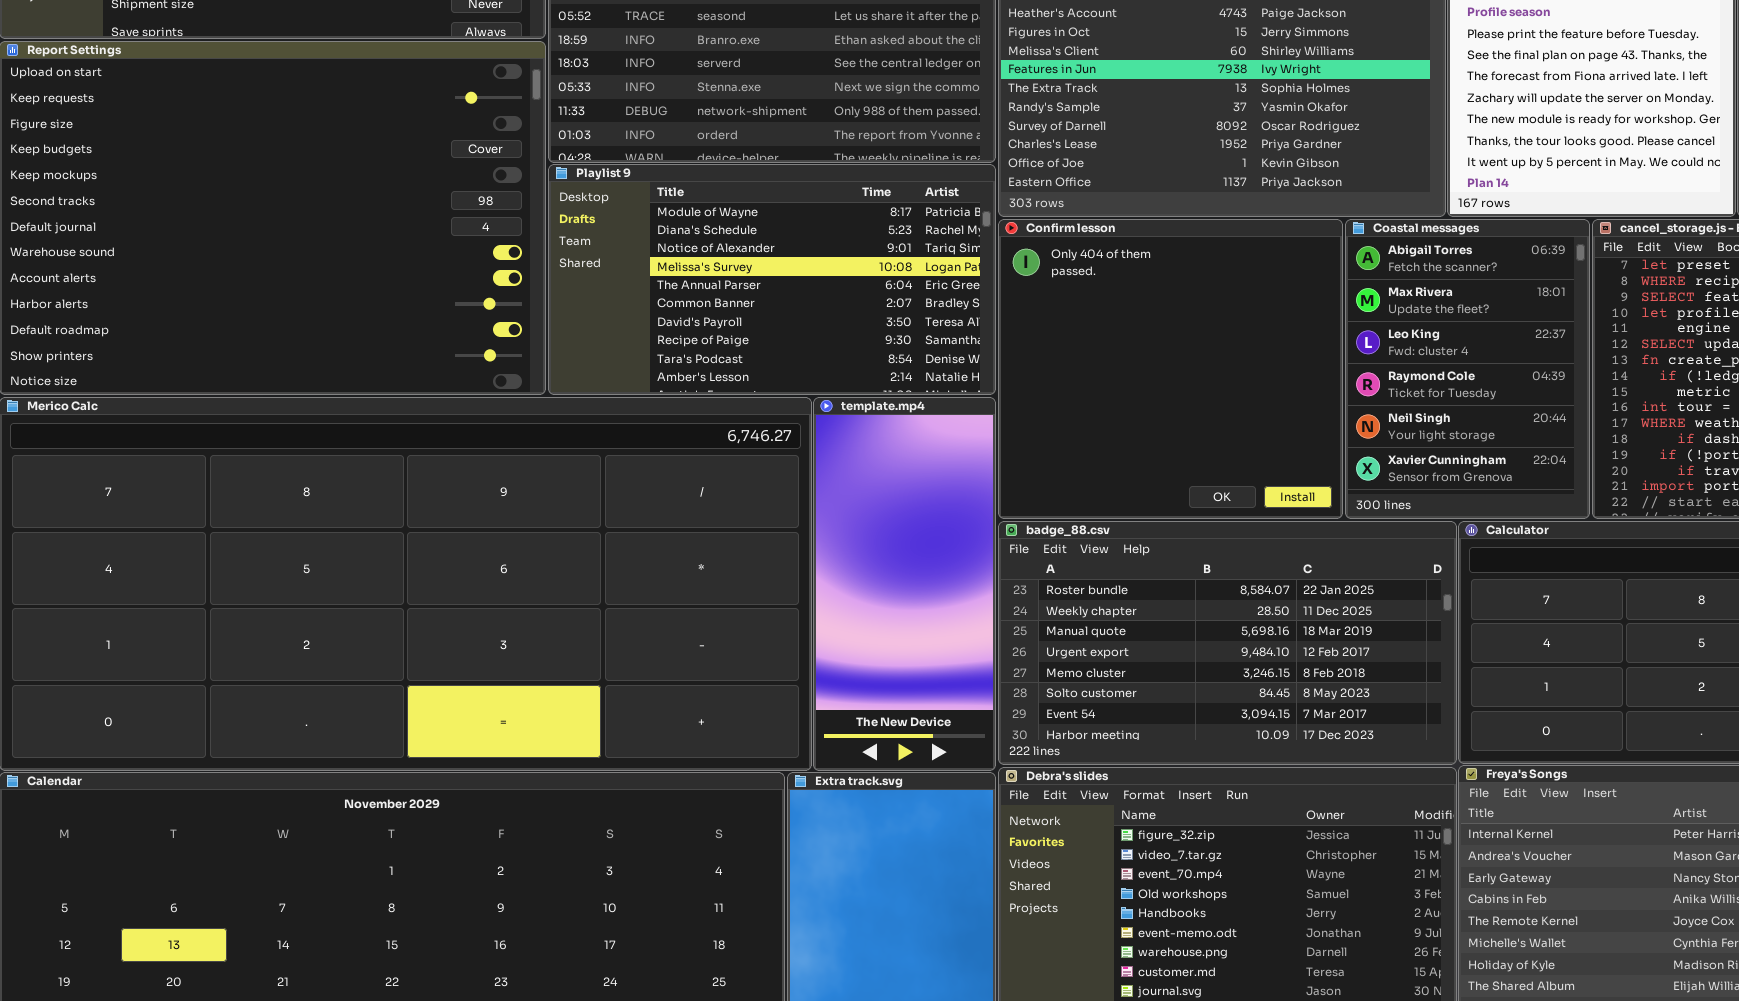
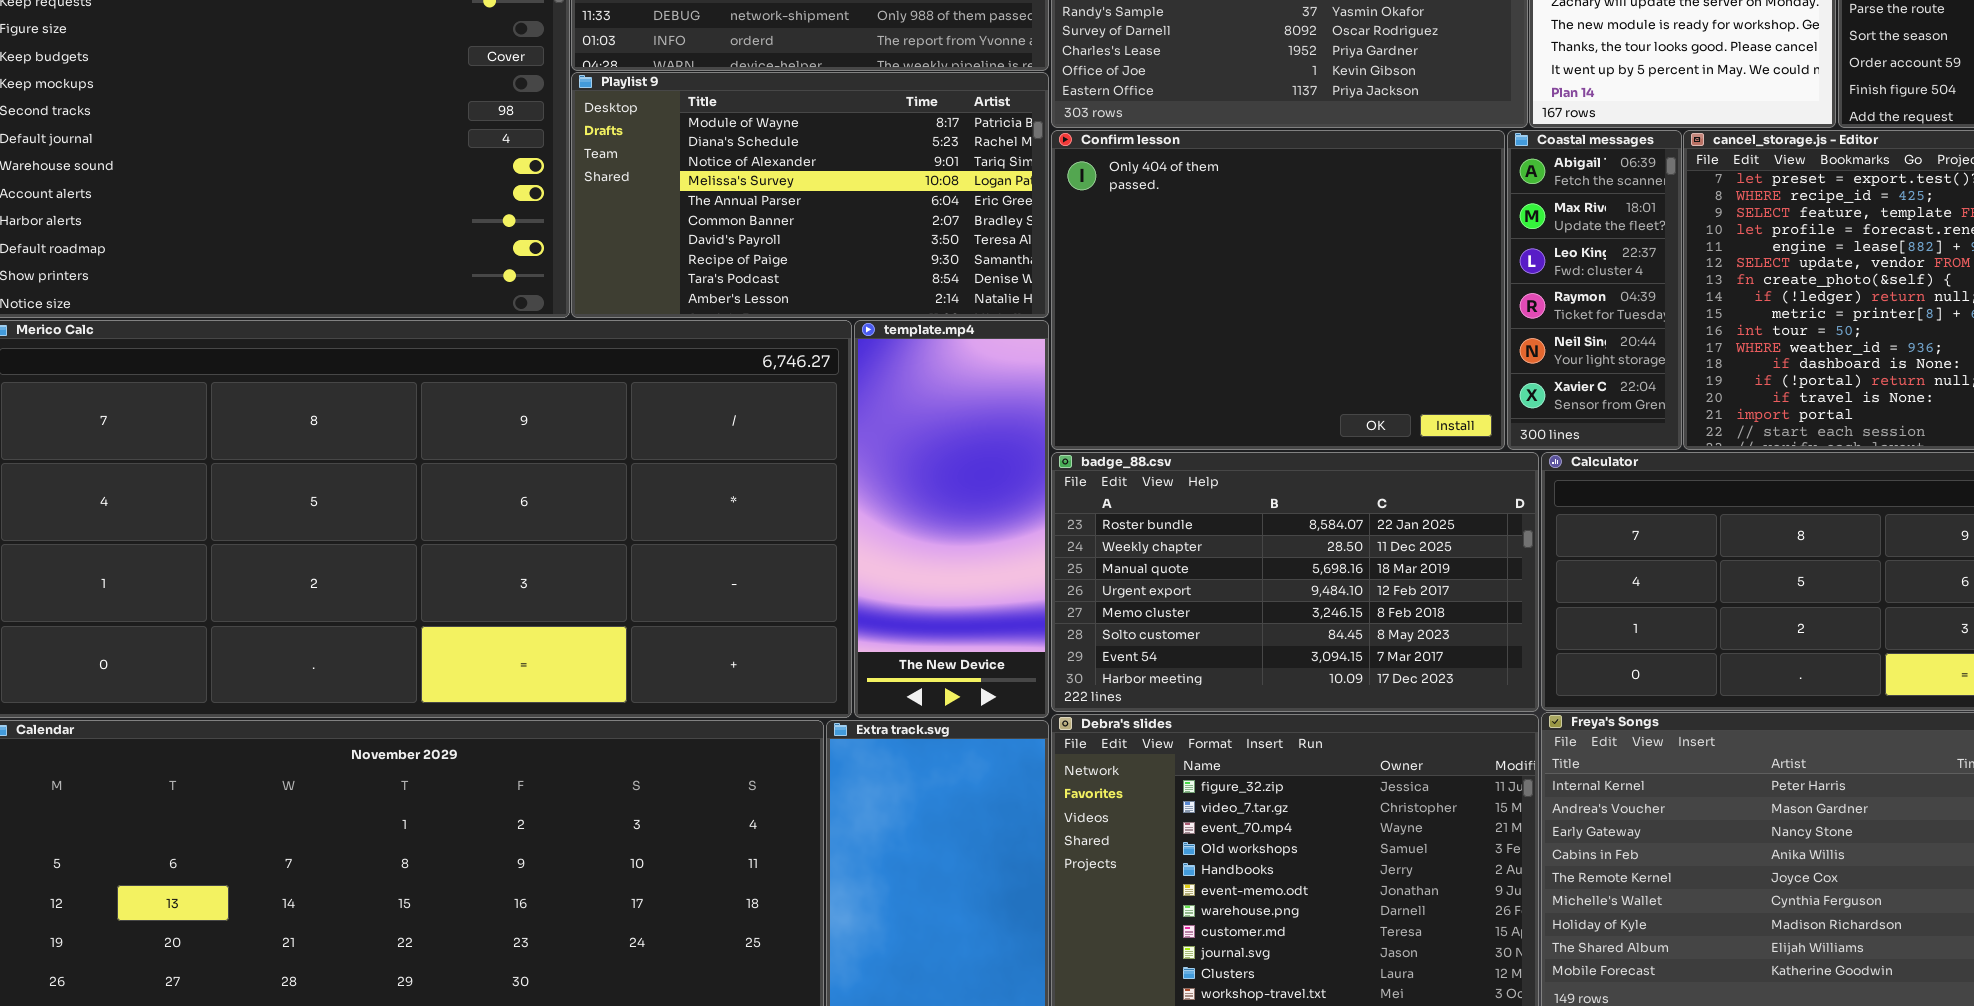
Confirm lesson: [998,219,1343,519] -> [1051,130,1505,450], resized
Coastal messages: [1345,219,1590,519] -> [1507,130,1682,450], resized

